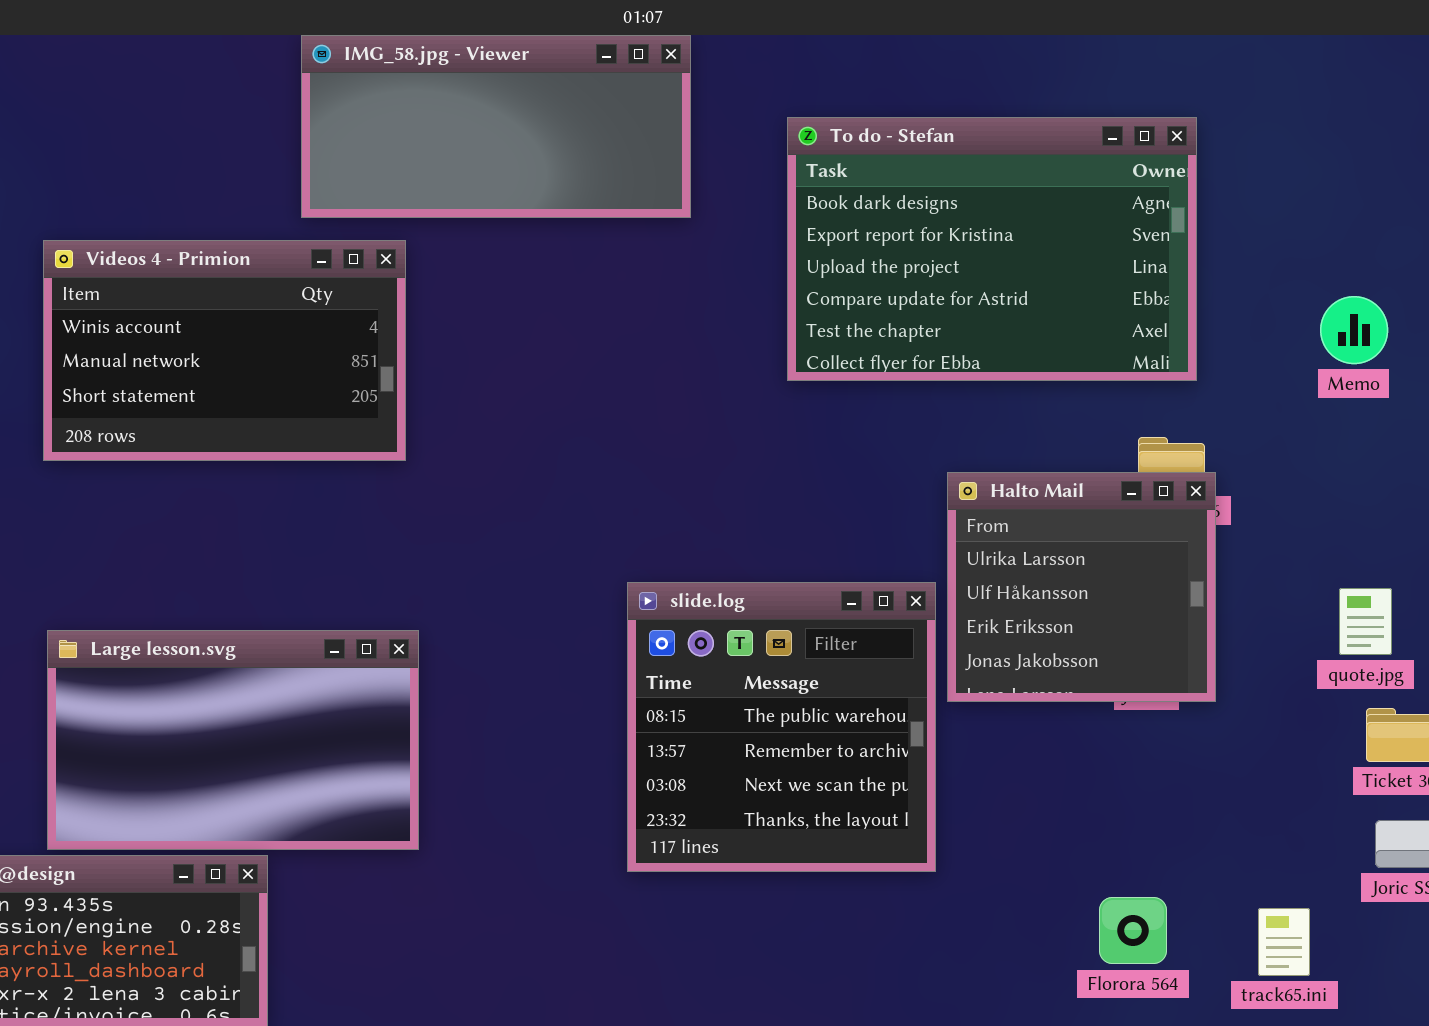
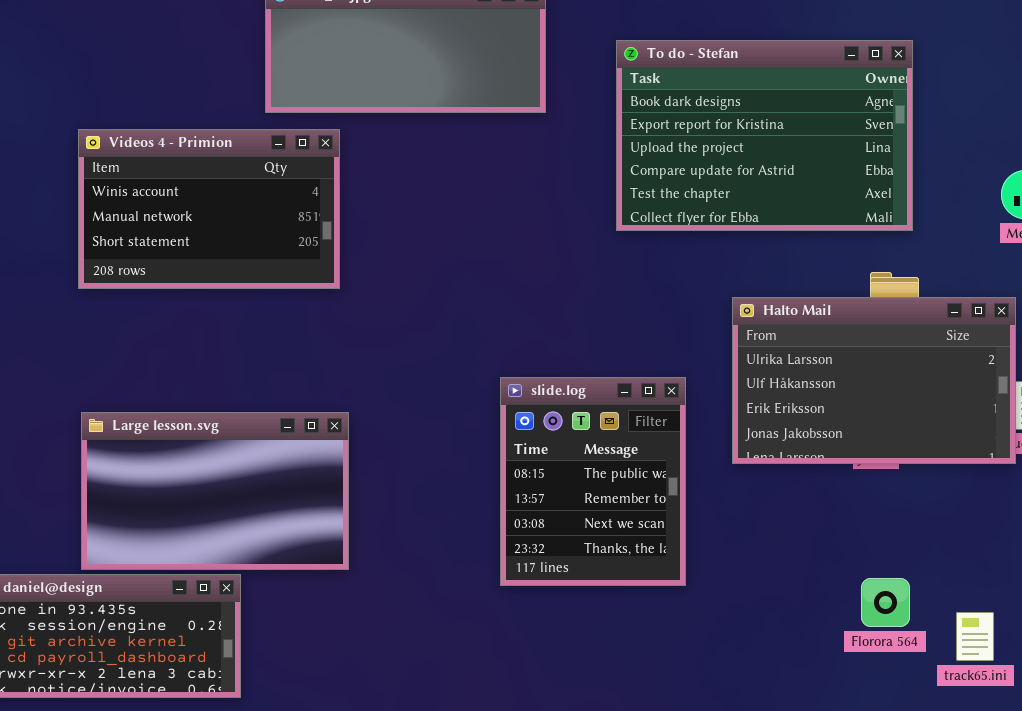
Halto Mail: [947,472,1216,702] -> [732,297,1016,464], resized
slide.log: [627,582,936,872] -> [500,377,686,586], resized
Florora 564: [1099,897,1167,964] -> [861,578,910,627], moved

